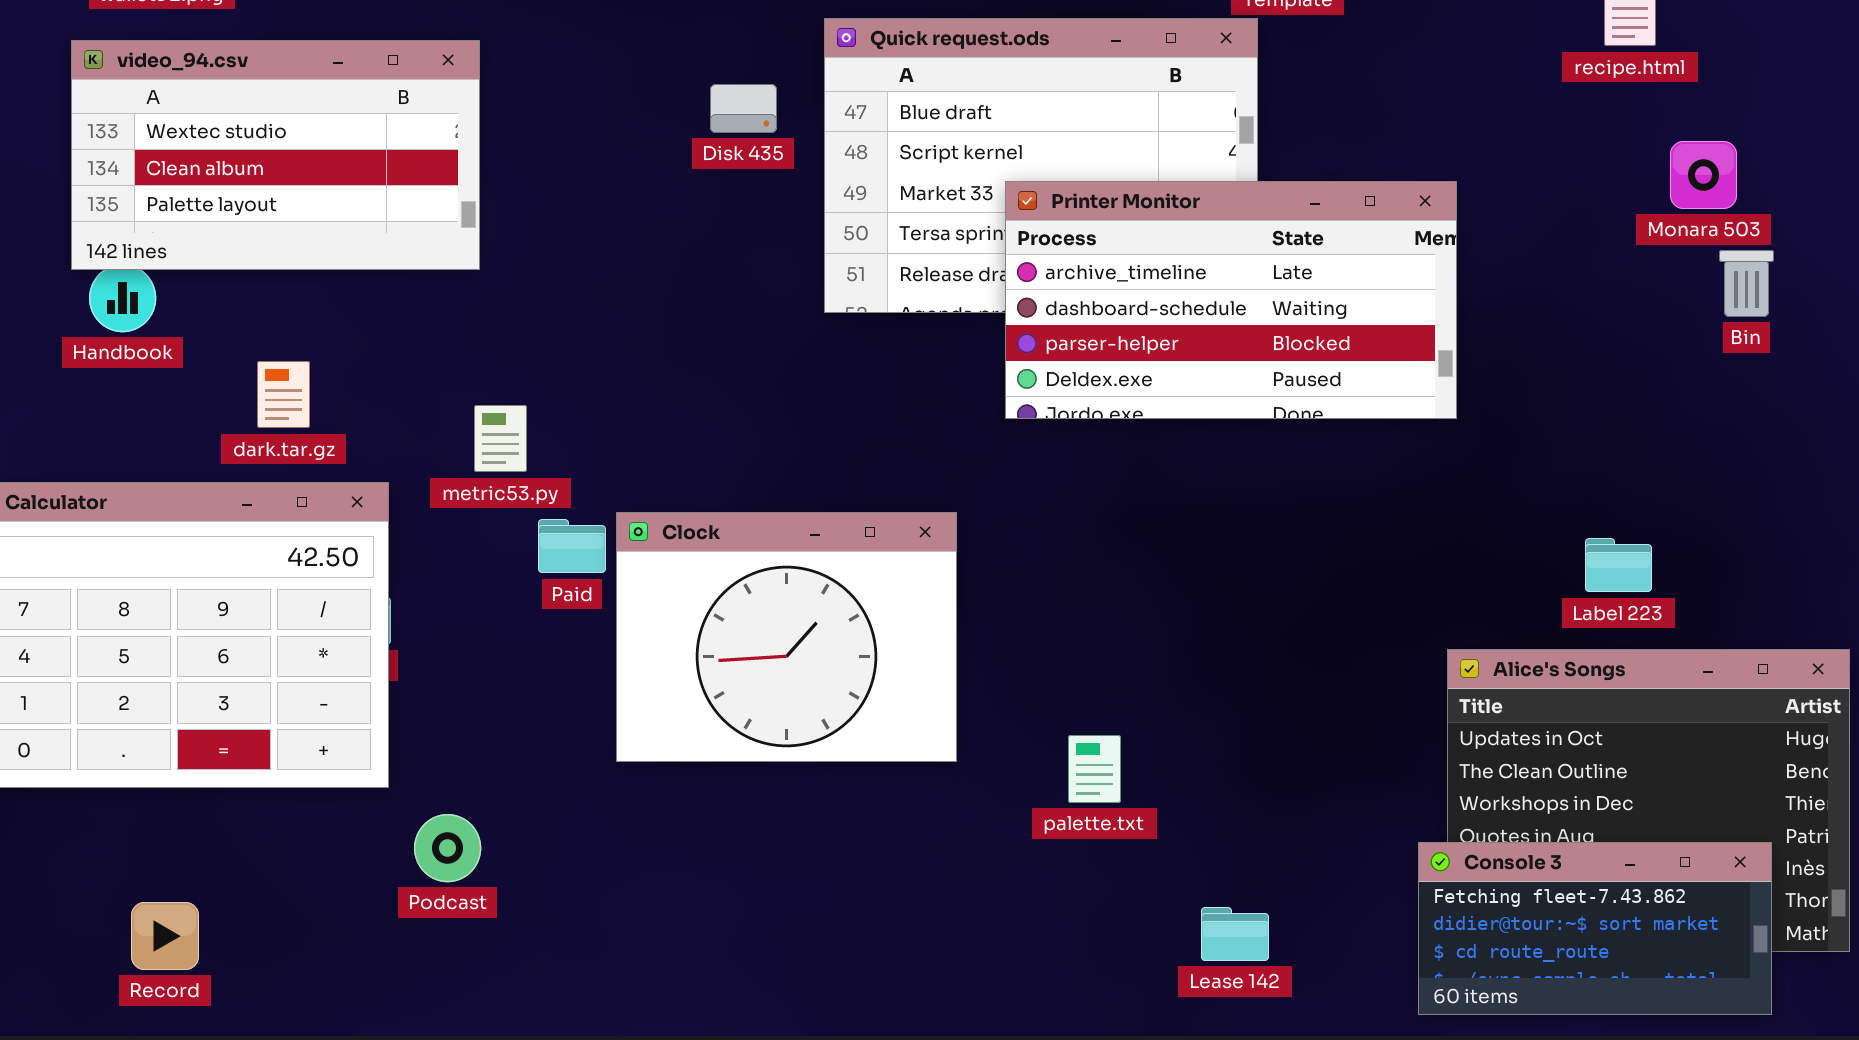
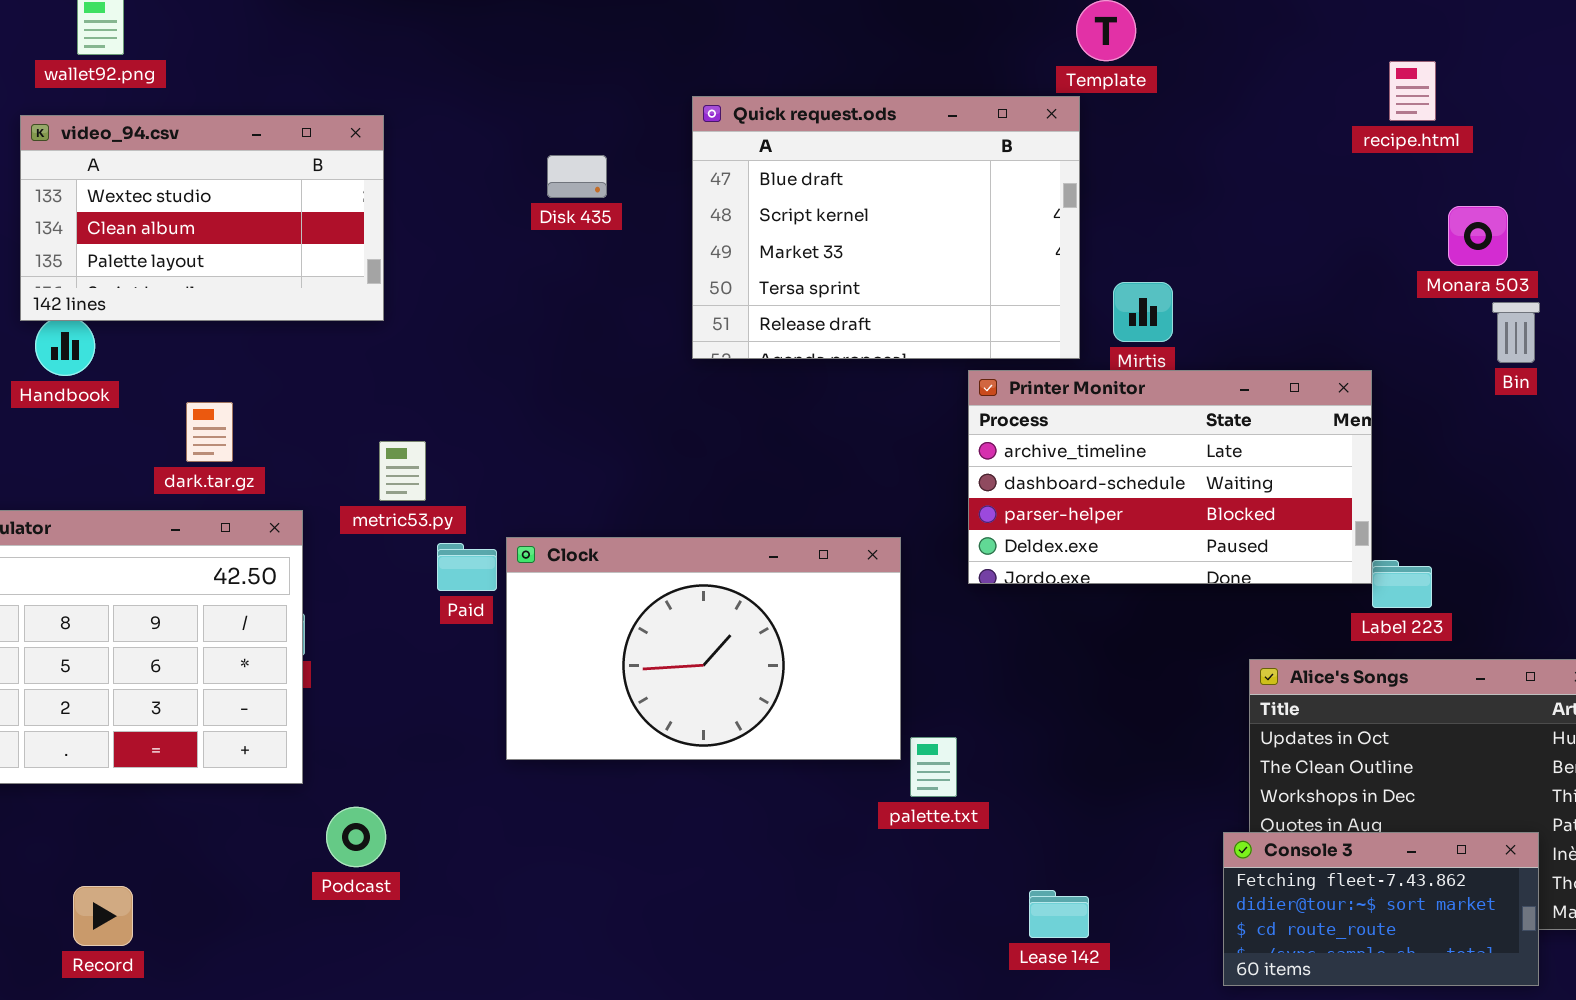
Disk 435: [710,84,777,133] -> [547,155,607,198], moved
Printer Monitor: [1005,181,1457,419] -> [968,370,1372,584], moved
Clock: [616,512,957,762] -> [506,537,901,760], resized

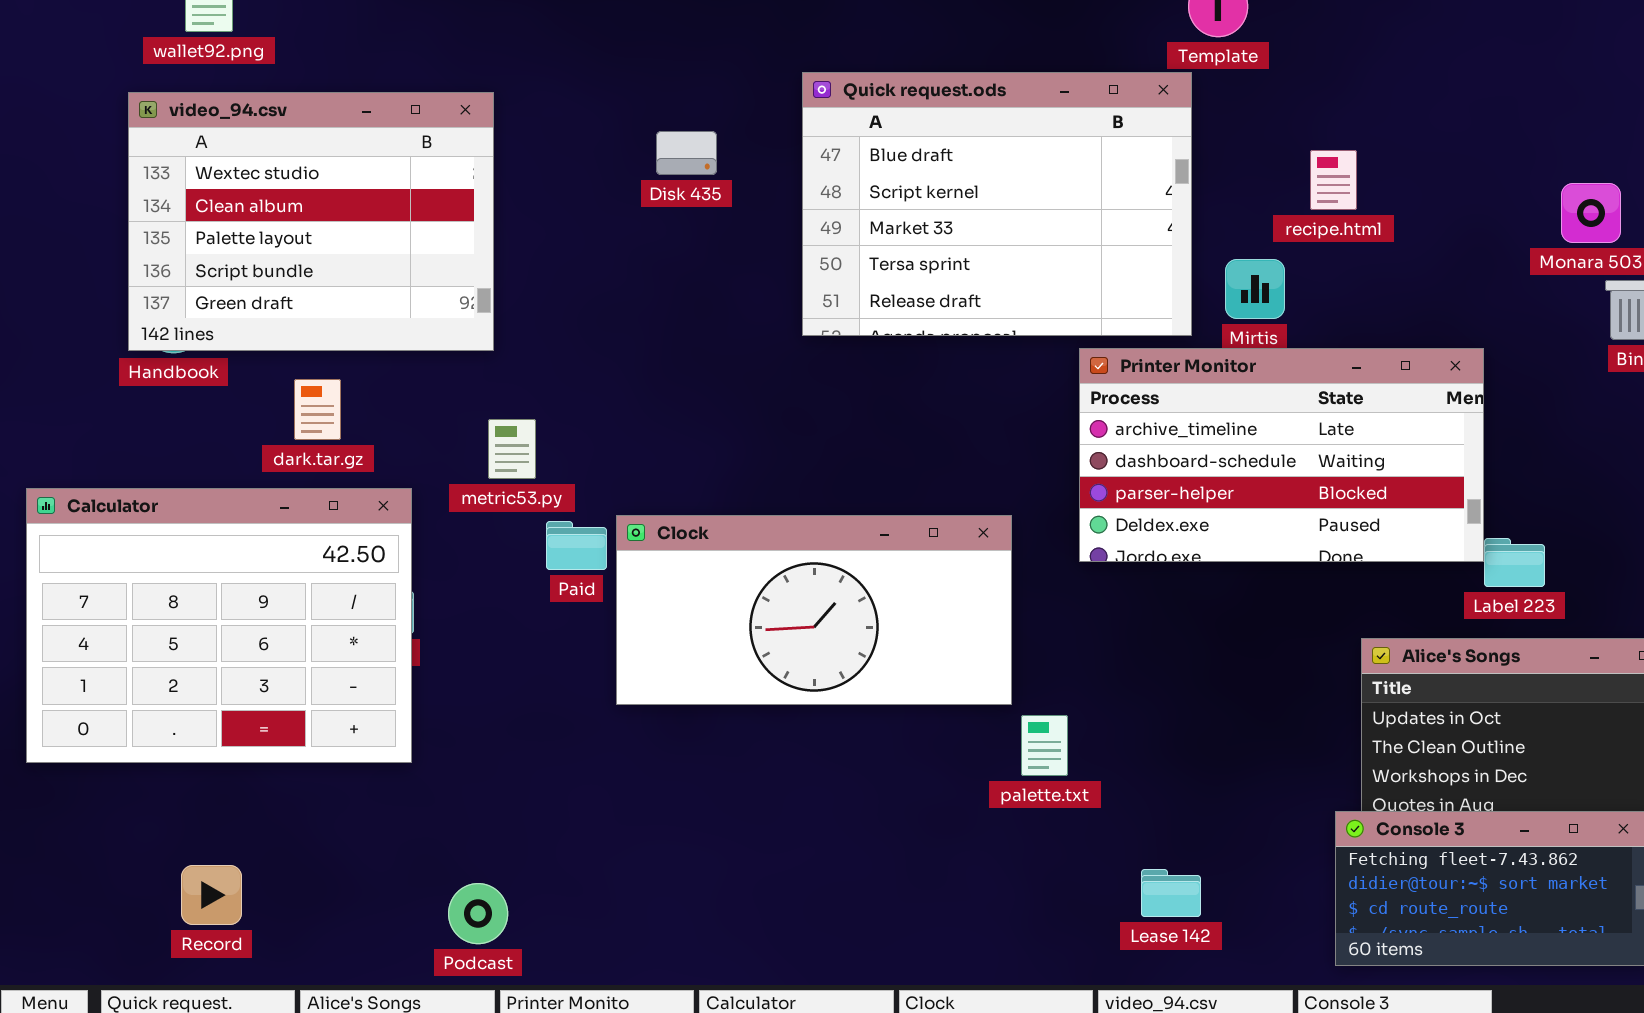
recipe.html: [1389,61,1436,121] -> [1310,150,1357,210], moved
video_94.csv: [20,115,384,321] -> [128,92,494,351], resized
Clock: [506,537,901,760] -> [616,515,1012,705], resized
Podcast: [326,807,386,867] -> [448,883,508,944], moved

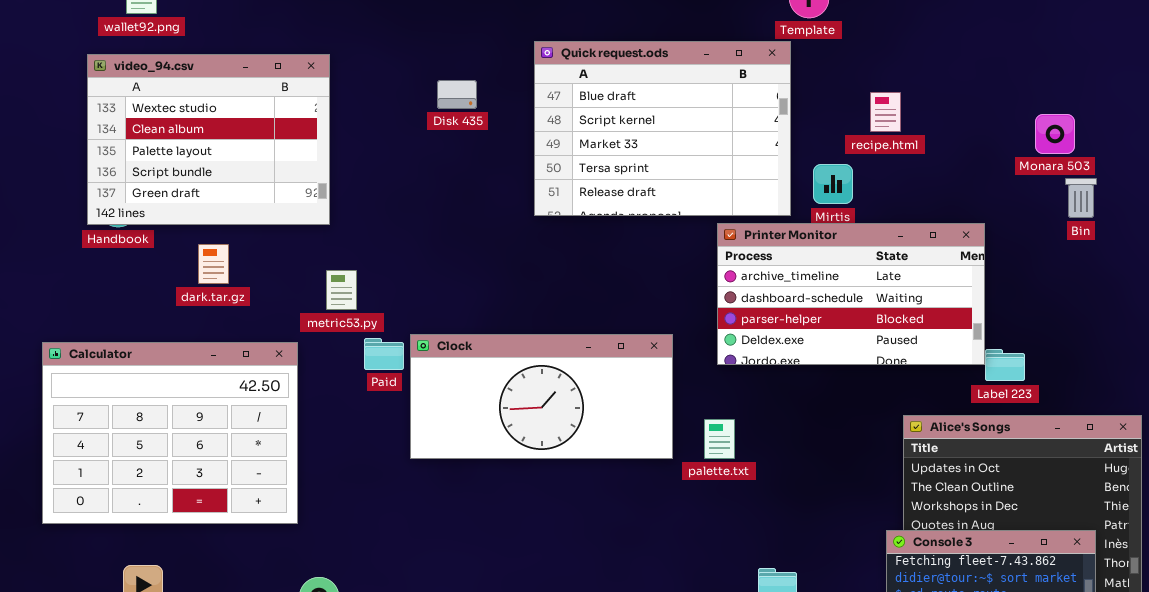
Calculator: [26,488,412,763] -> [42,342,298,524], moved
palette.txt: [1021,715,1068,776] -> [704,419,735,459], moved

